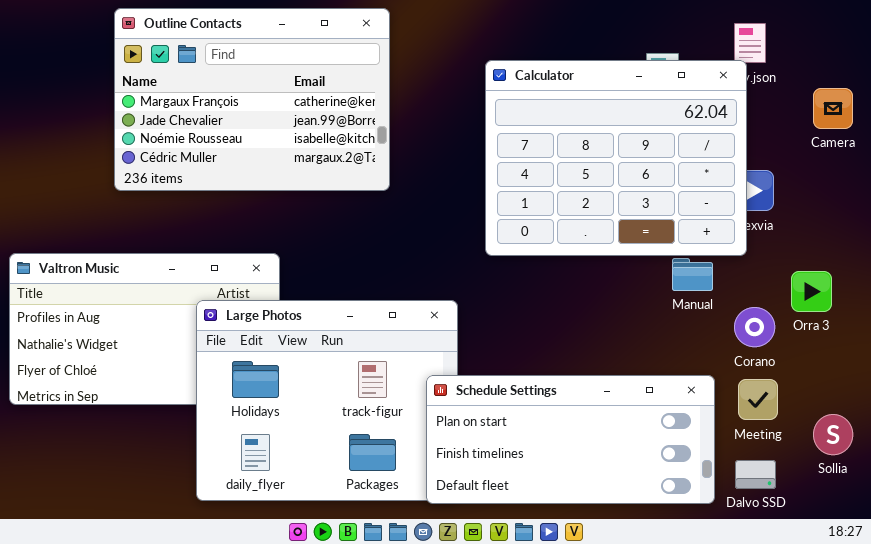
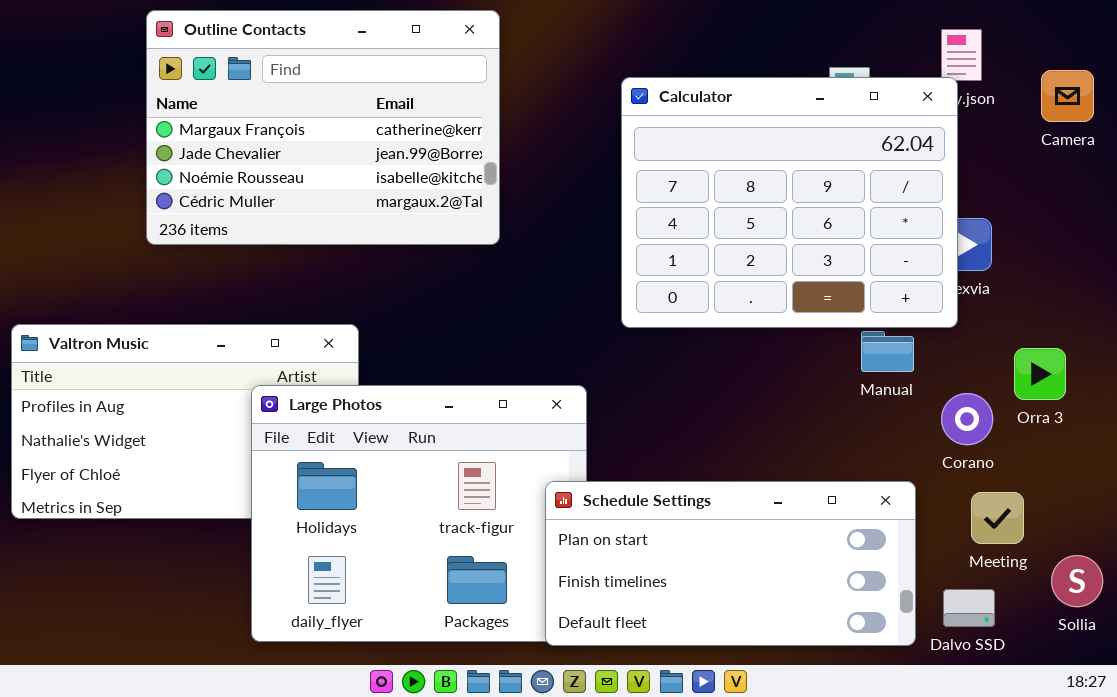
Camera: [813,88,853,129] -> [1041,70,1094,122], moved
Meeting: [738,379,778,420] -> [971,492,1024,544], moved
Sollia: [813,414,853,455] -> [1051,555,1103,607], moved

